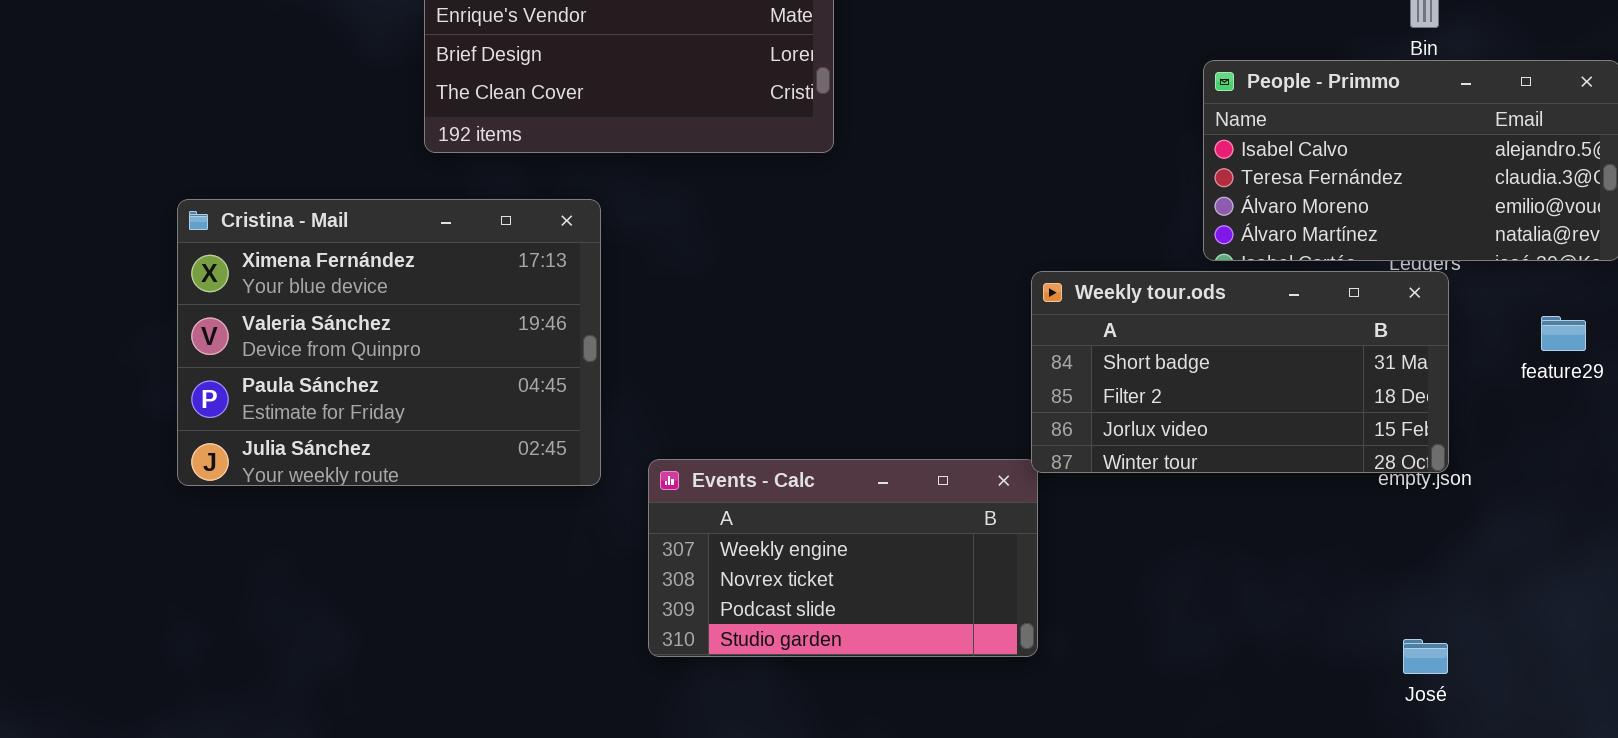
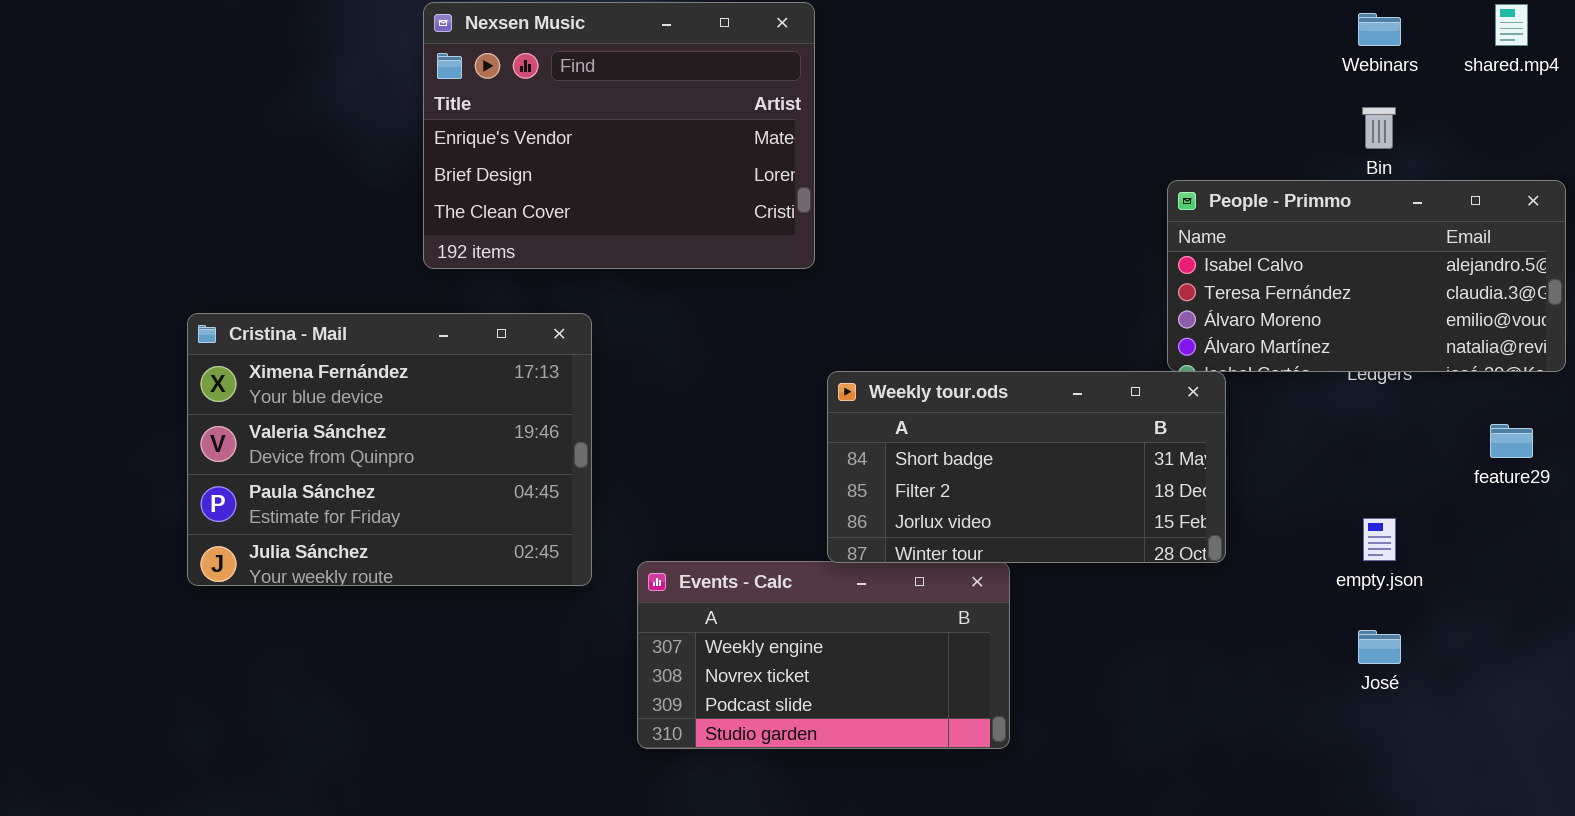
Weekly tour.ods: [1031,271,1449,473] -> [827,371,1226,563], moved
José: [1403,639,1448,674] -> [1358,630,1401,664], moved

